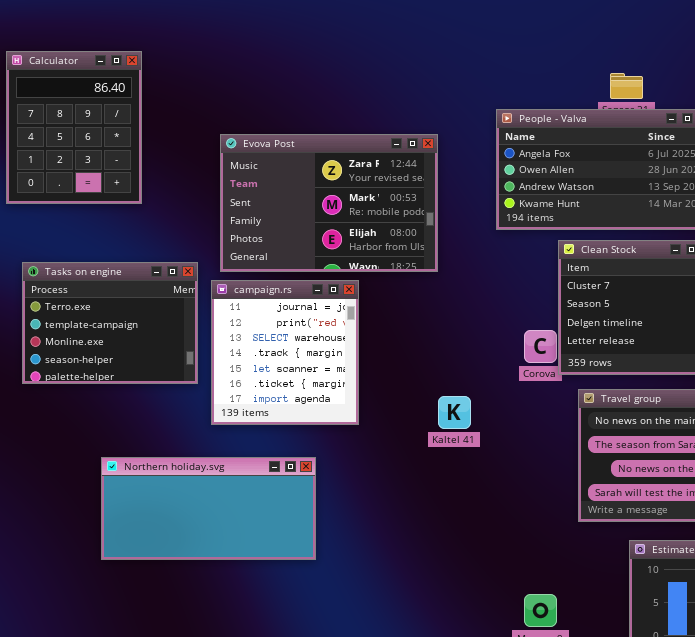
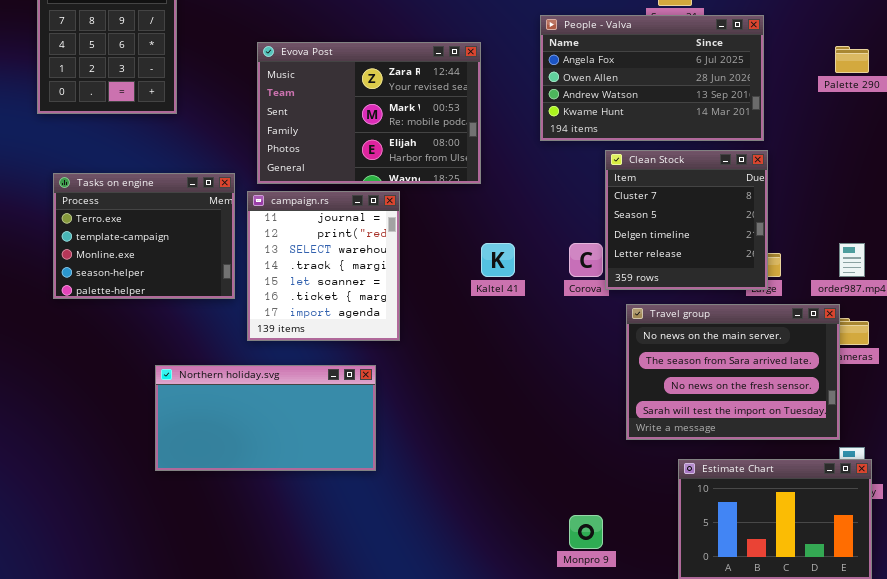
Kaltel 41: [438,396,471,429] -> [481,243,515,277], moved
Northern holiday.svg: [101,457,316,560] -> [155,365,376,471], moved

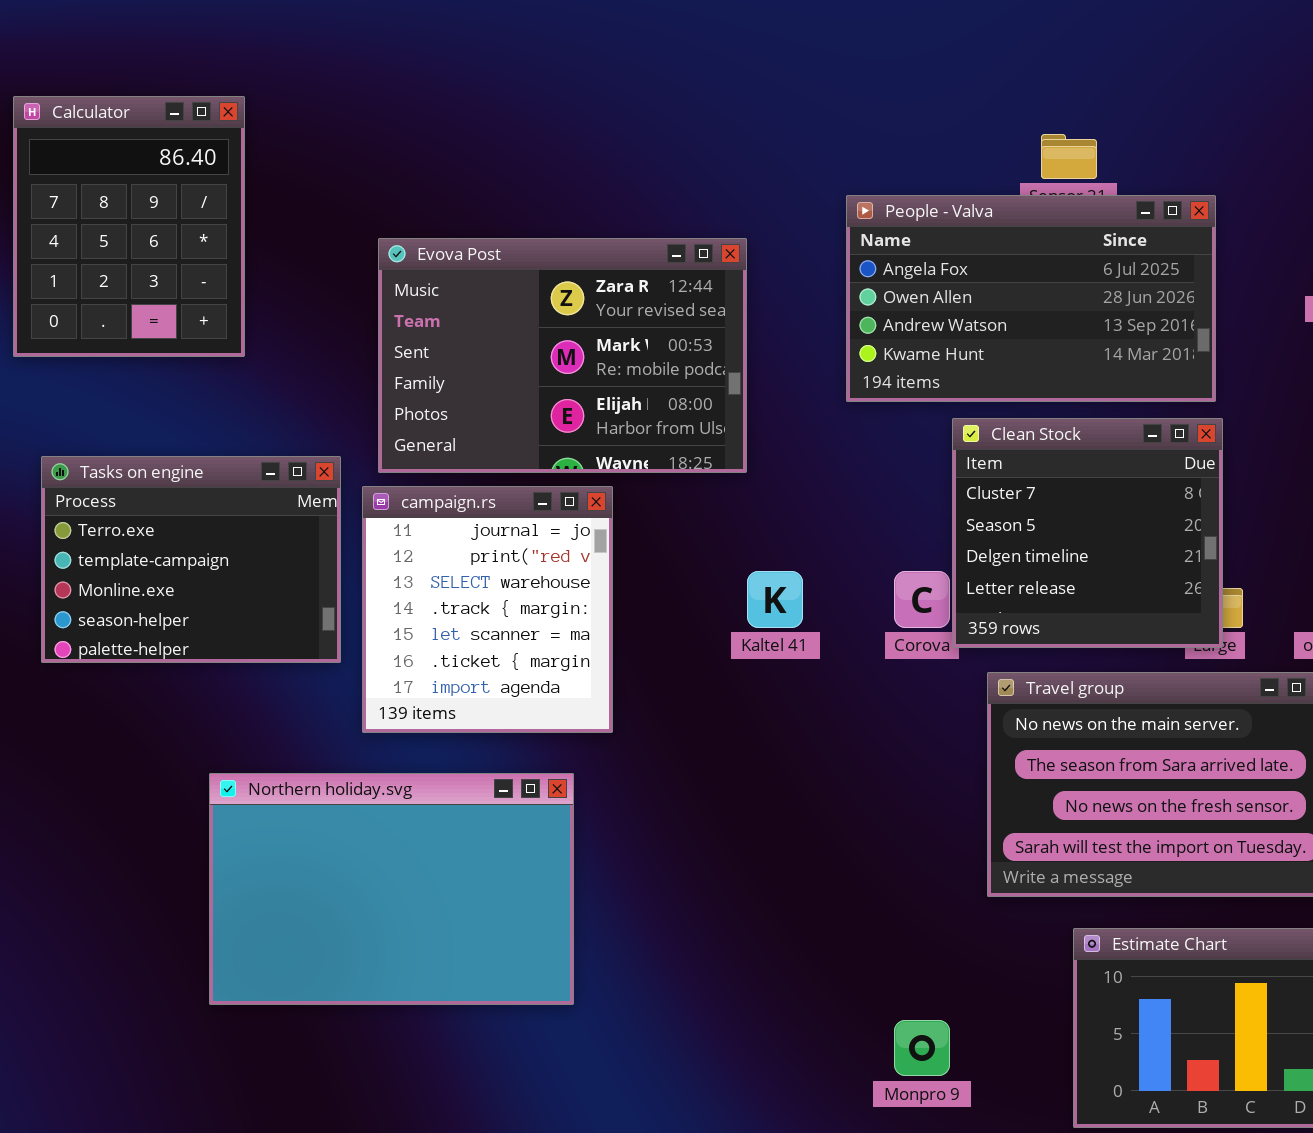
Northern holiday.svg: [155,365,376,471] -> [209,773,574,1005], resized

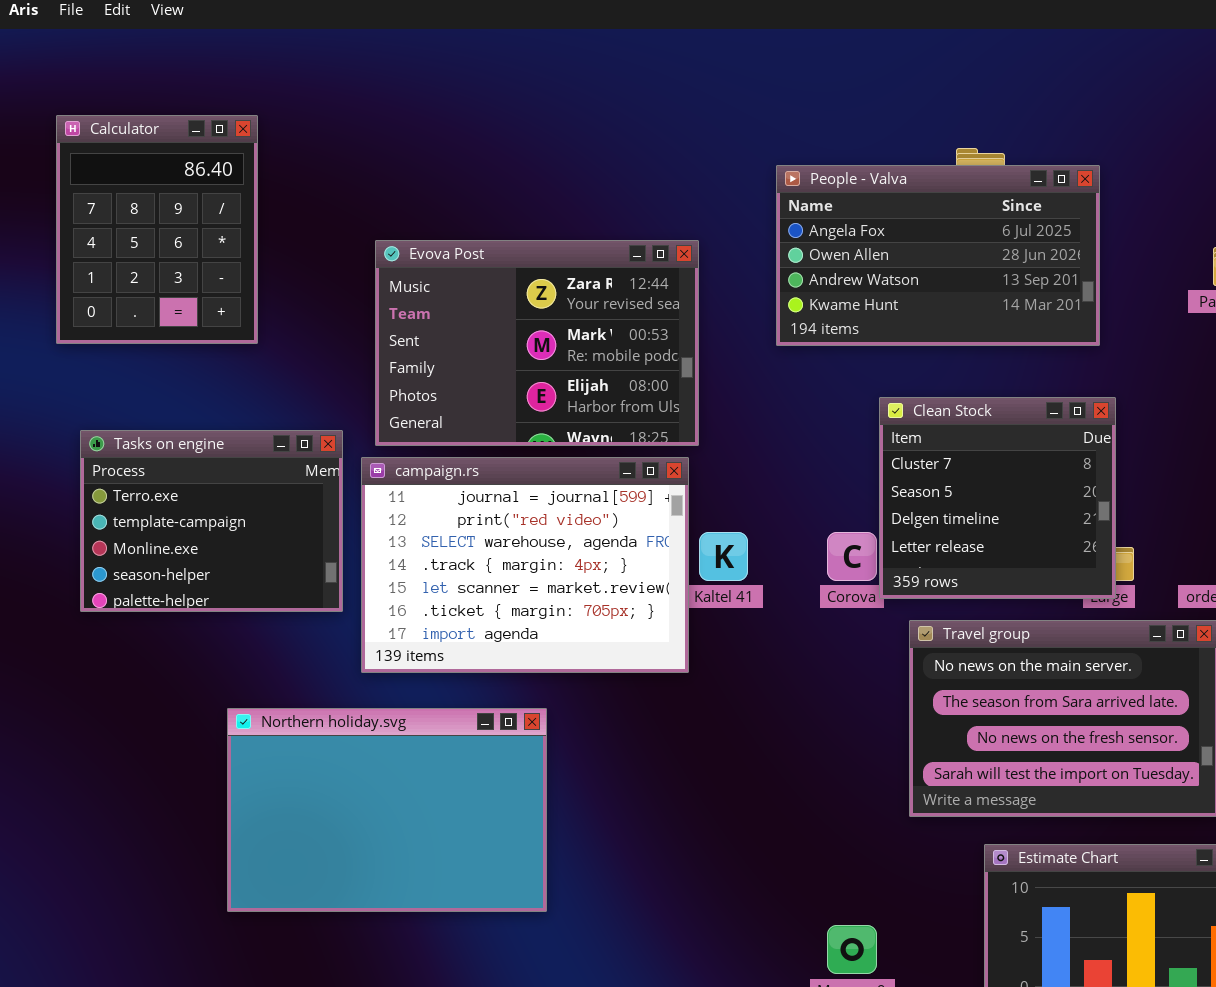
People - Valva: [846,195,1216,402] -> [776,165,1100,346], moved
campaign.rs: [362,486,613,733] -> [361,457,689,673], resized

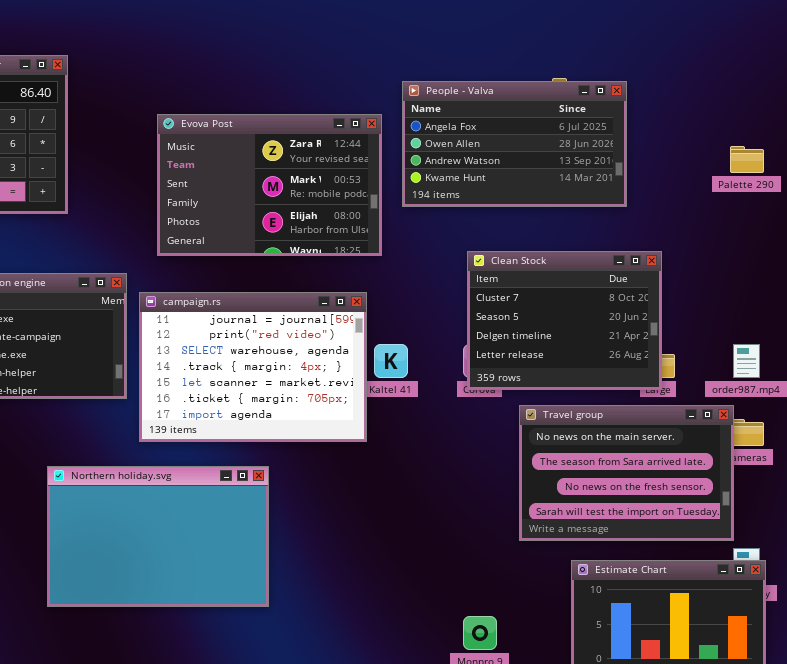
People - Valva: [776,165,1100,346] -> [402,81,627,207], moved
Evova Post: [375,240,699,446] -> [157,114,382,256], moved
Clean Stock: [879,397,1116,599] -> [467,251,662,390], resized

